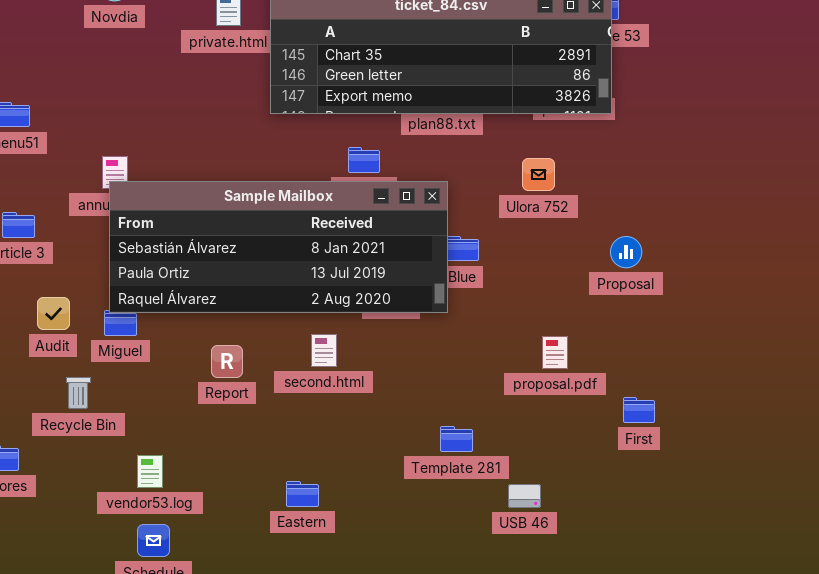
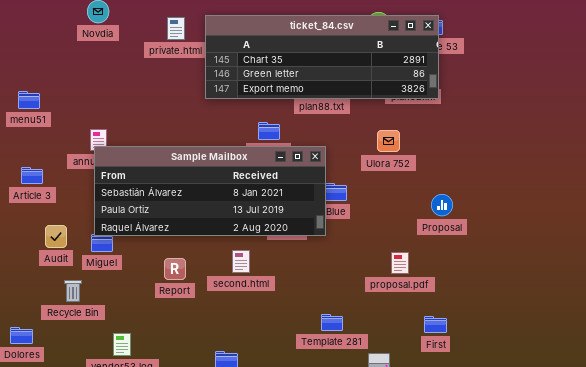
Proposal: [610,236,642,268] -> [431,194,453,216], moved
First: [623,397,655,423] -> [424,316,447,333], moved

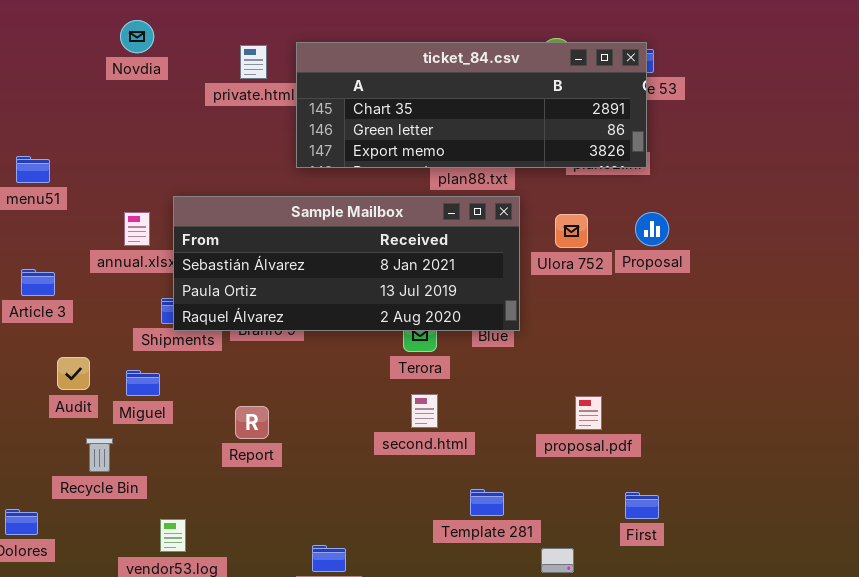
Sample Mailbox: [94,146,326,236] -> [173,196,520,331], moved
Proposal: [431,194,453,216] -> [635,212,669,246], moved
second.html: [232,250,250,273] -> [411,394,438,428], moved

